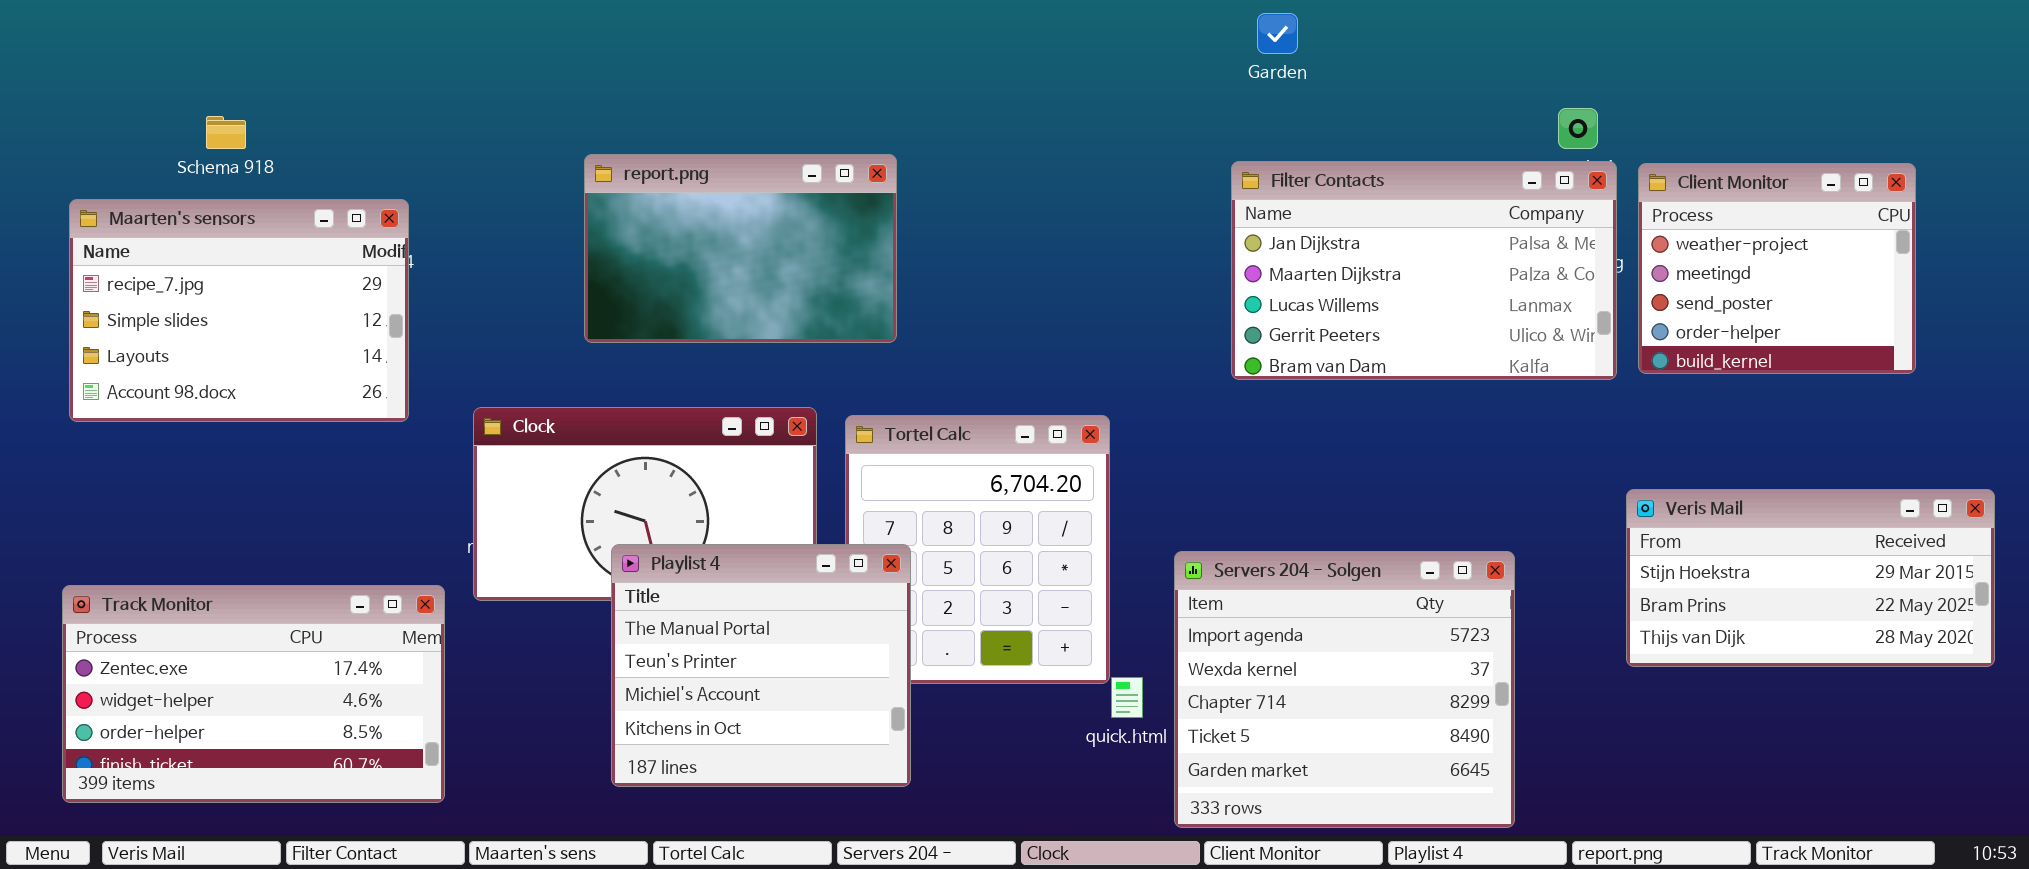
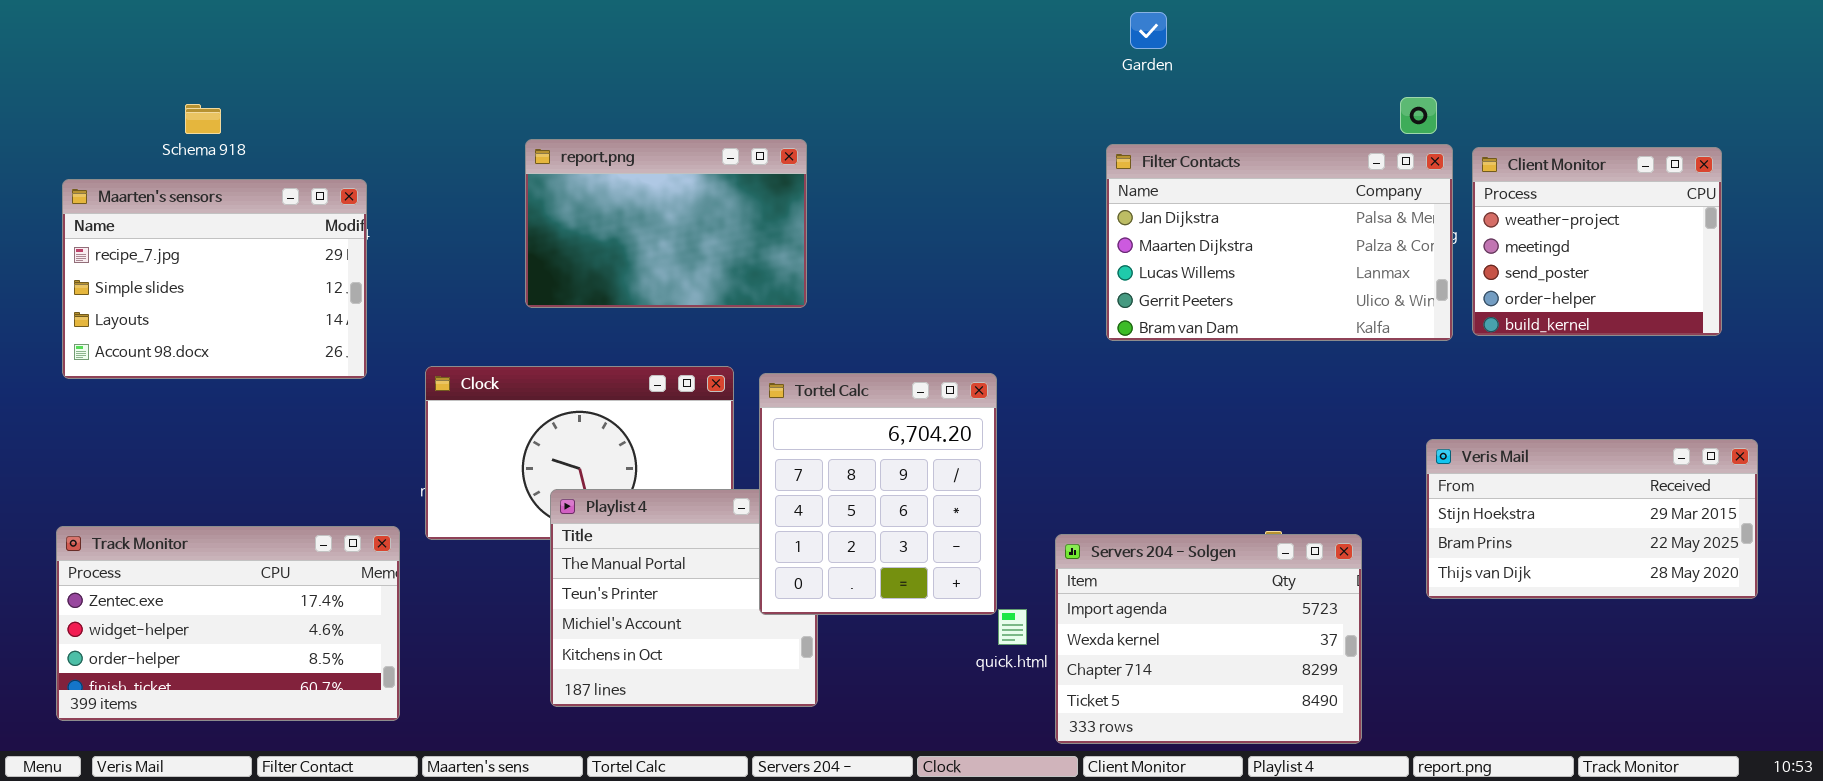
Tortel Calc: [845,415,1110,684] -> [759,373,997,615], raised
Veris Mail: [1626,489,1995,667] -> [1426,439,1758,599], moved
Servers 204 - Solgen: [1174,551,1515,828] -> [1055,534,1362,744], resized

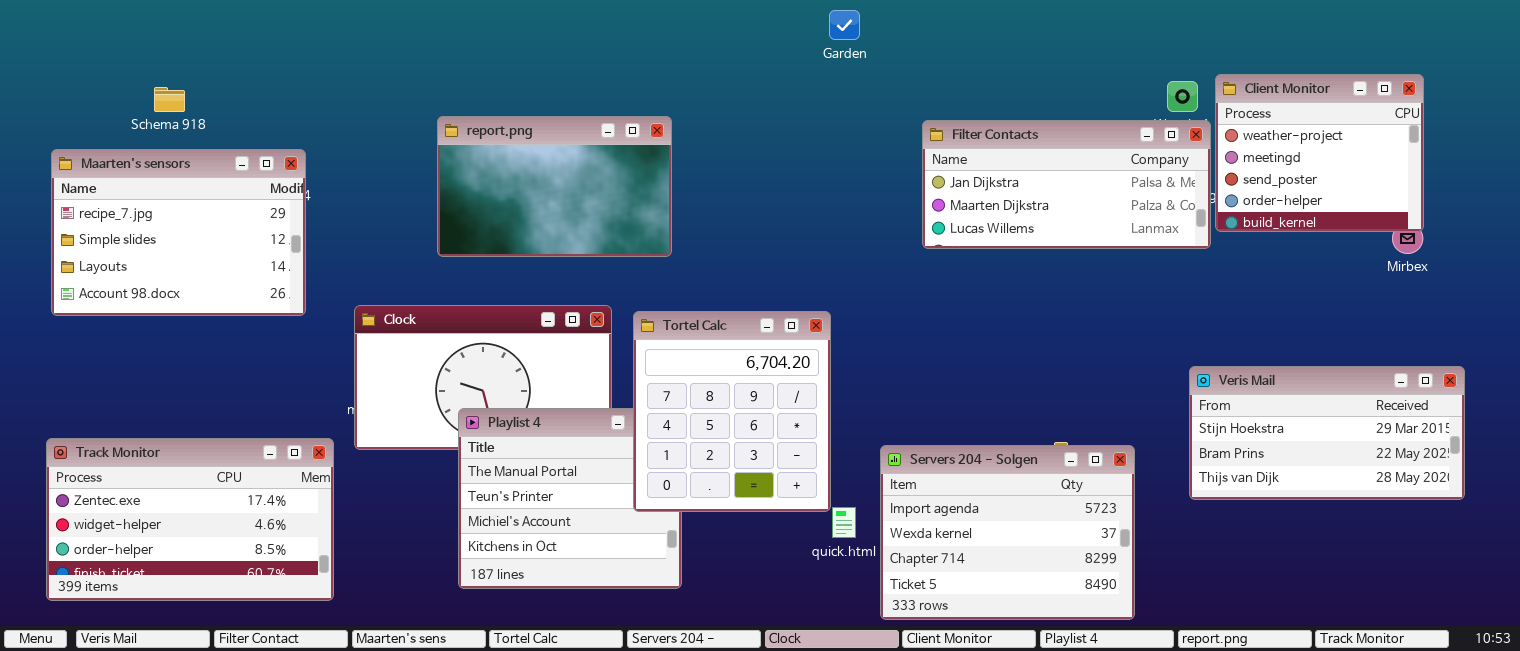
Garden: [1130,12,1167,49] -> [829,10,860,40], moved
Filter Contacts: [1106,144,1453,341] -> [922,120,1211,249], resized
Client Monitor: [1472,147,1722,336] -> [1215,74,1424,232], moved

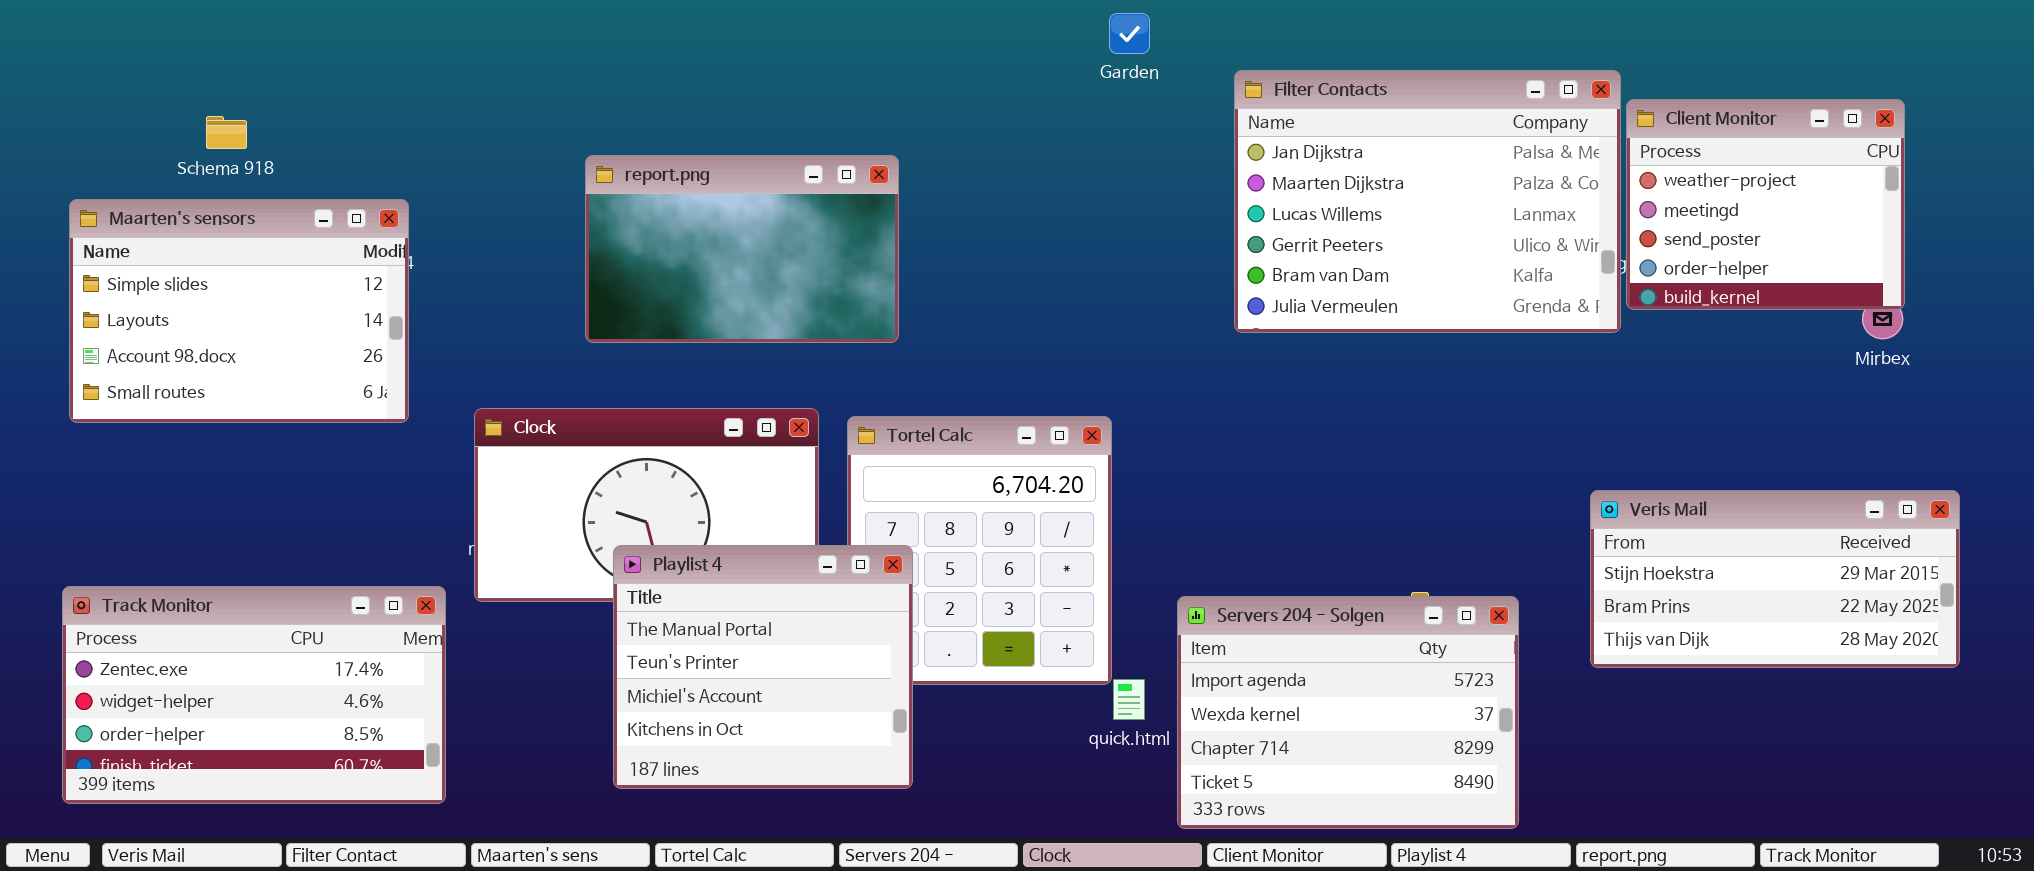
Filter Contacts: [922,120,1211,249] -> [1234,70,1621,333], resized
Maarten's sensors: [51,149,306,316] -> [69,199,409,423], scrolled down 1 row
Playlist 4: [458,408,682,589] -> [613,545,913,789], raised

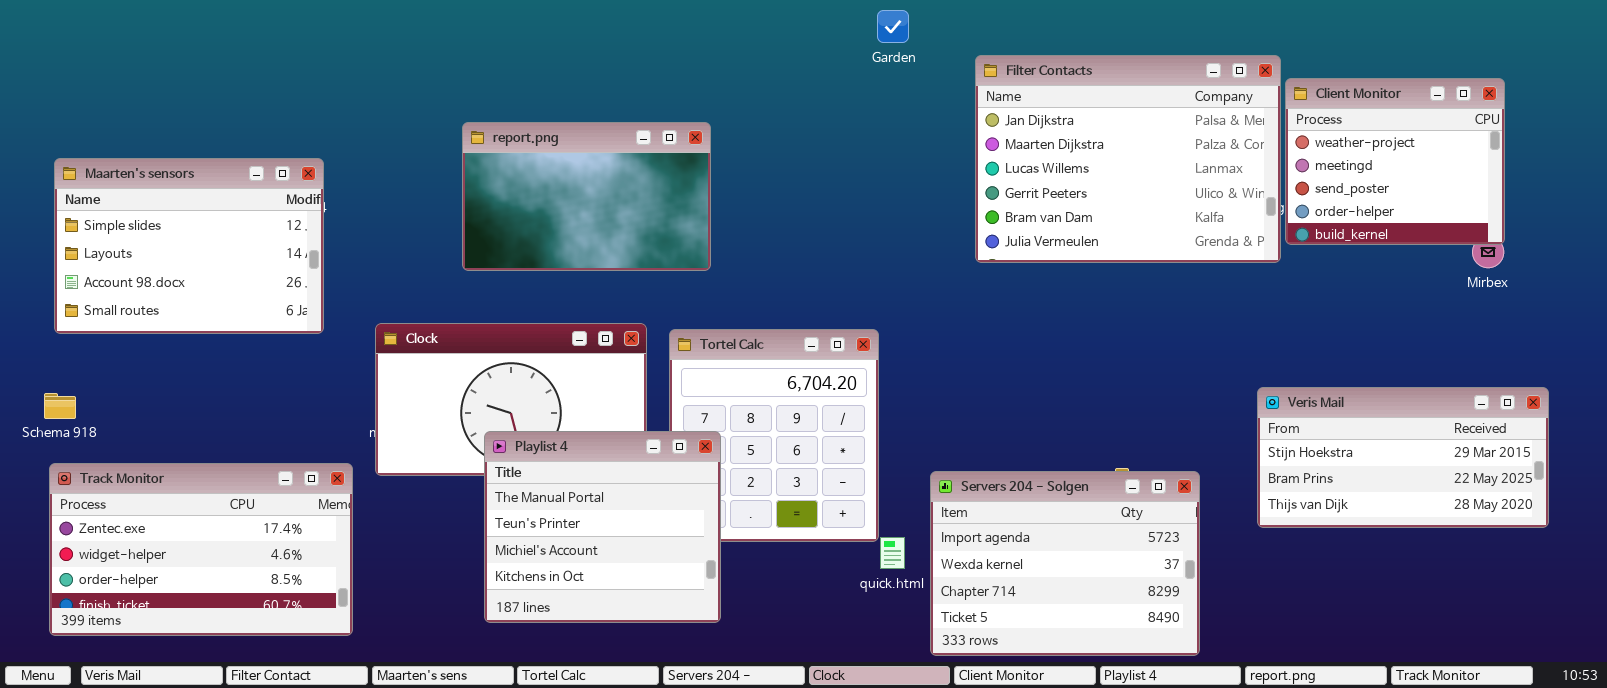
Schema 918: [206,116,247,149] -> [44,393,76,419], moved

